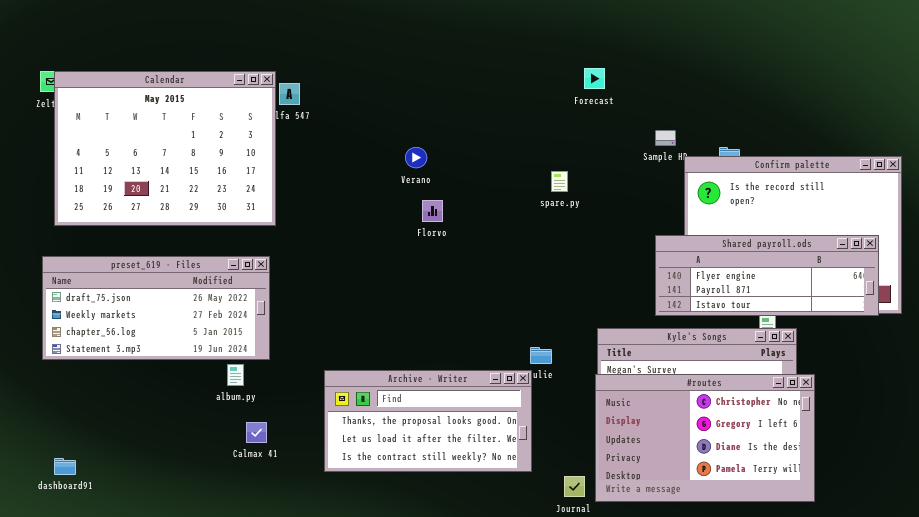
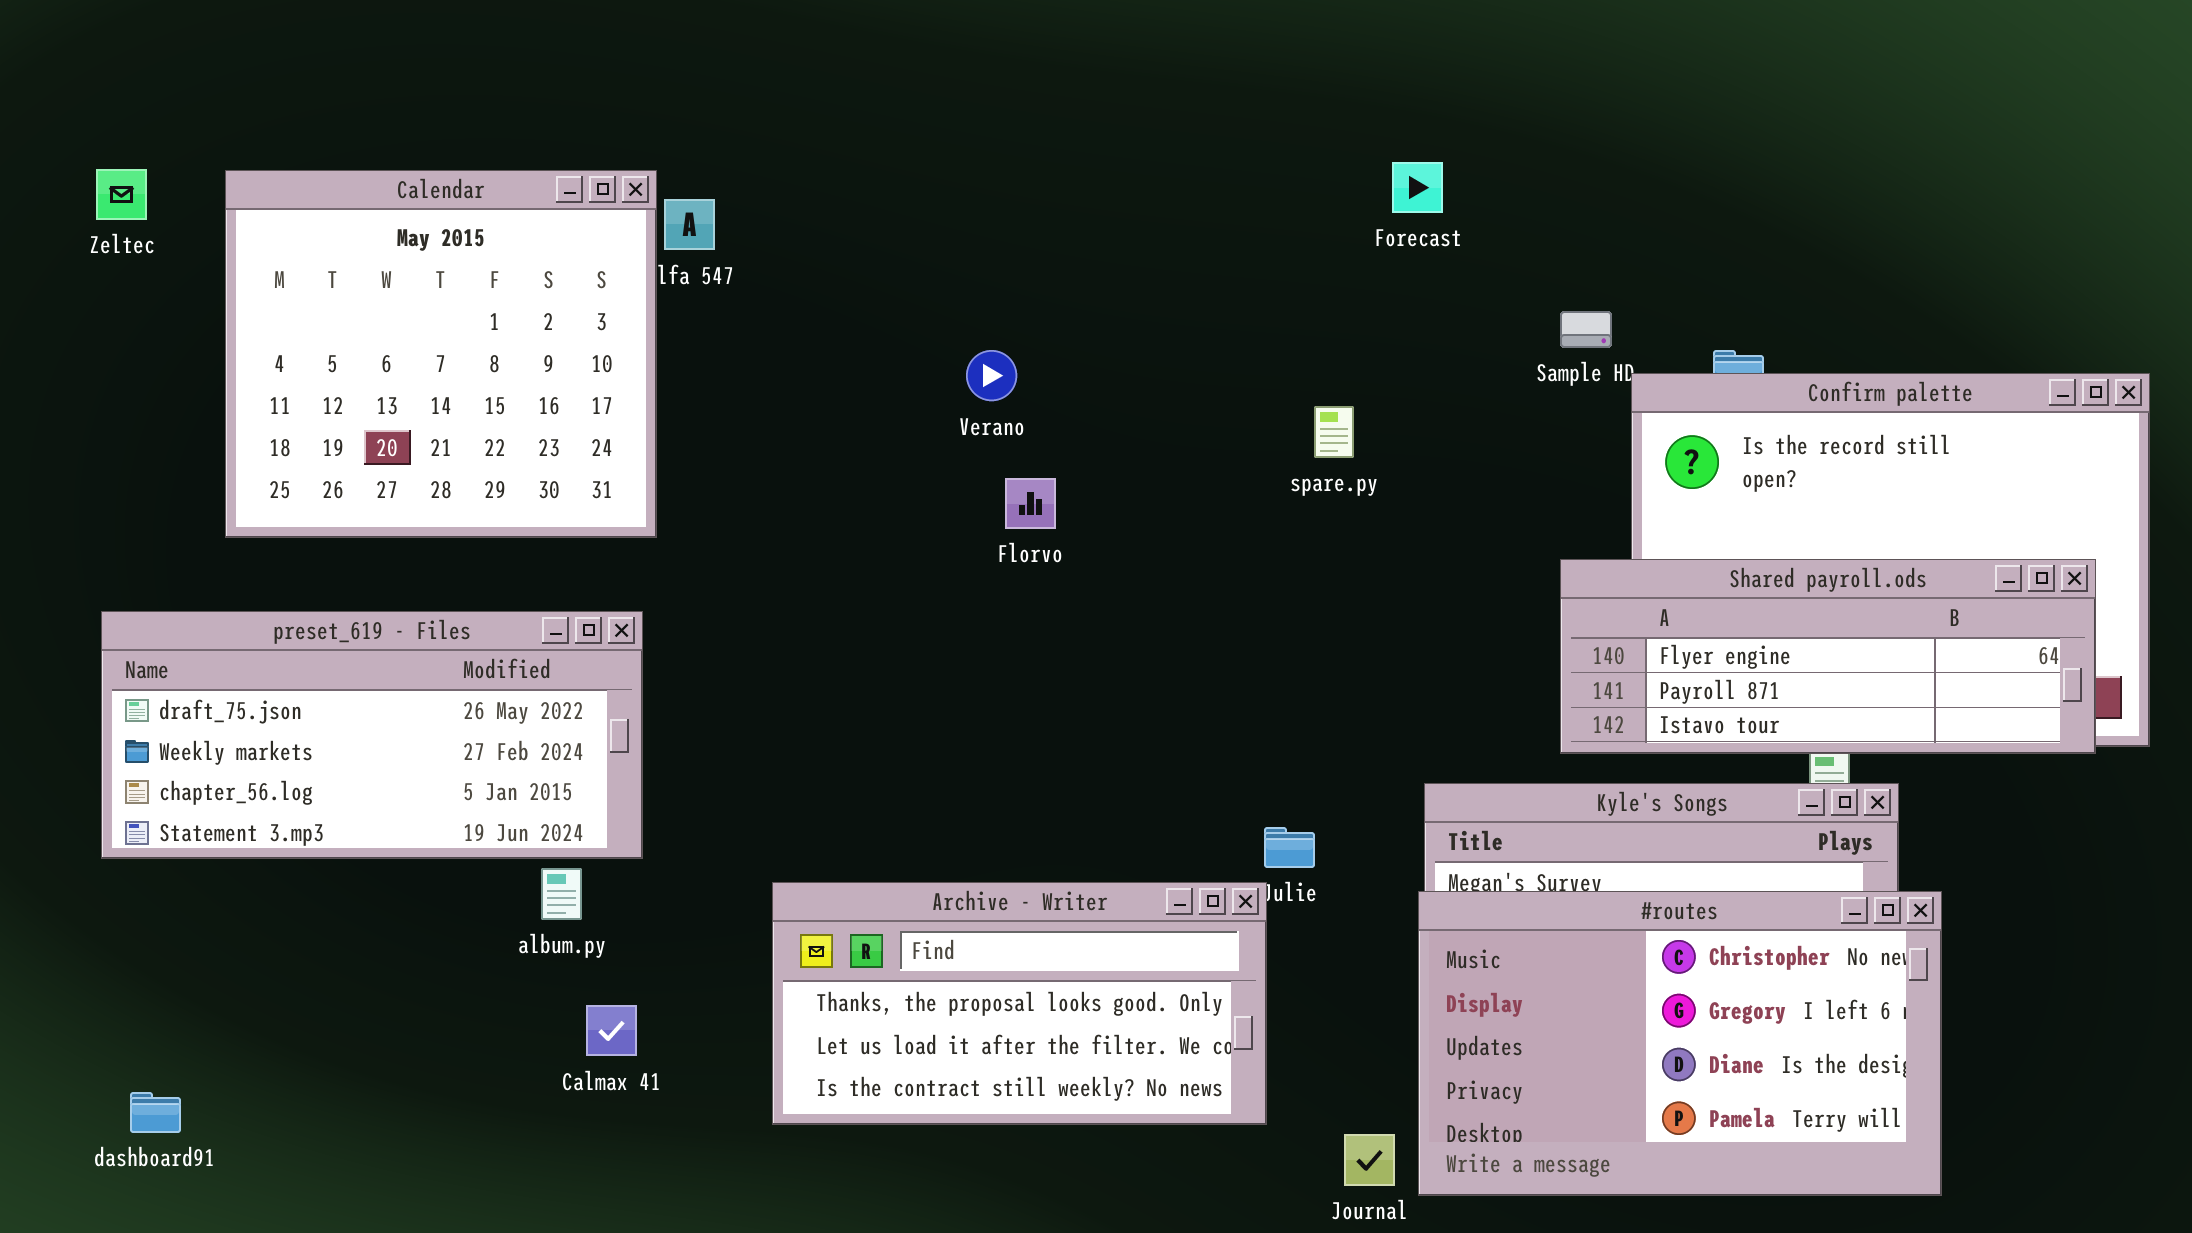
Calendar: [54,71,276,226] -> [225,170,657,538], resized

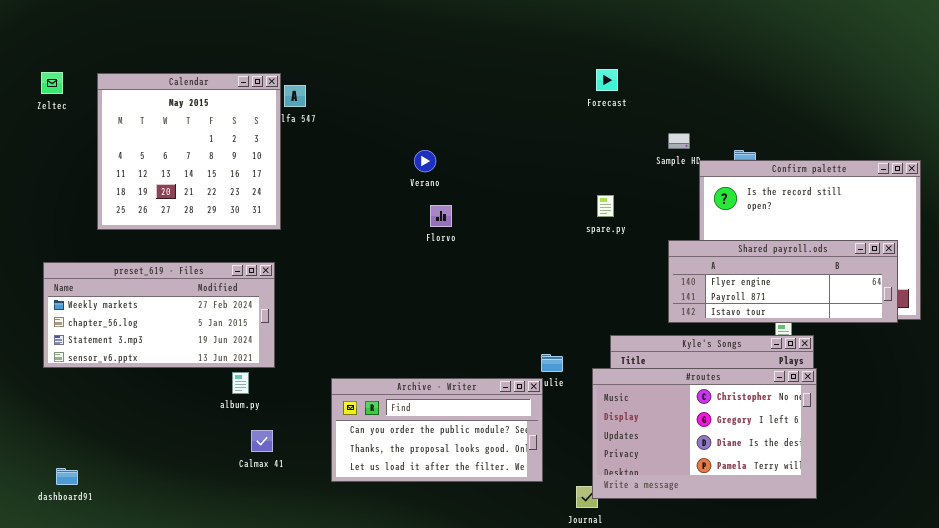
spare.py: [1314,406,1354,458] -> [597,195,614,217], moved
preset_619 - Files: [101,611,643,859] -> [43,262,275,368], scrolled down 1 row
Archive - Writer: [772,882,1267,1125] -> [331,378,543,482], scrolled up 1 row
#routes: [1418,891,1942,1196] -> [592,368,817,499], moved

